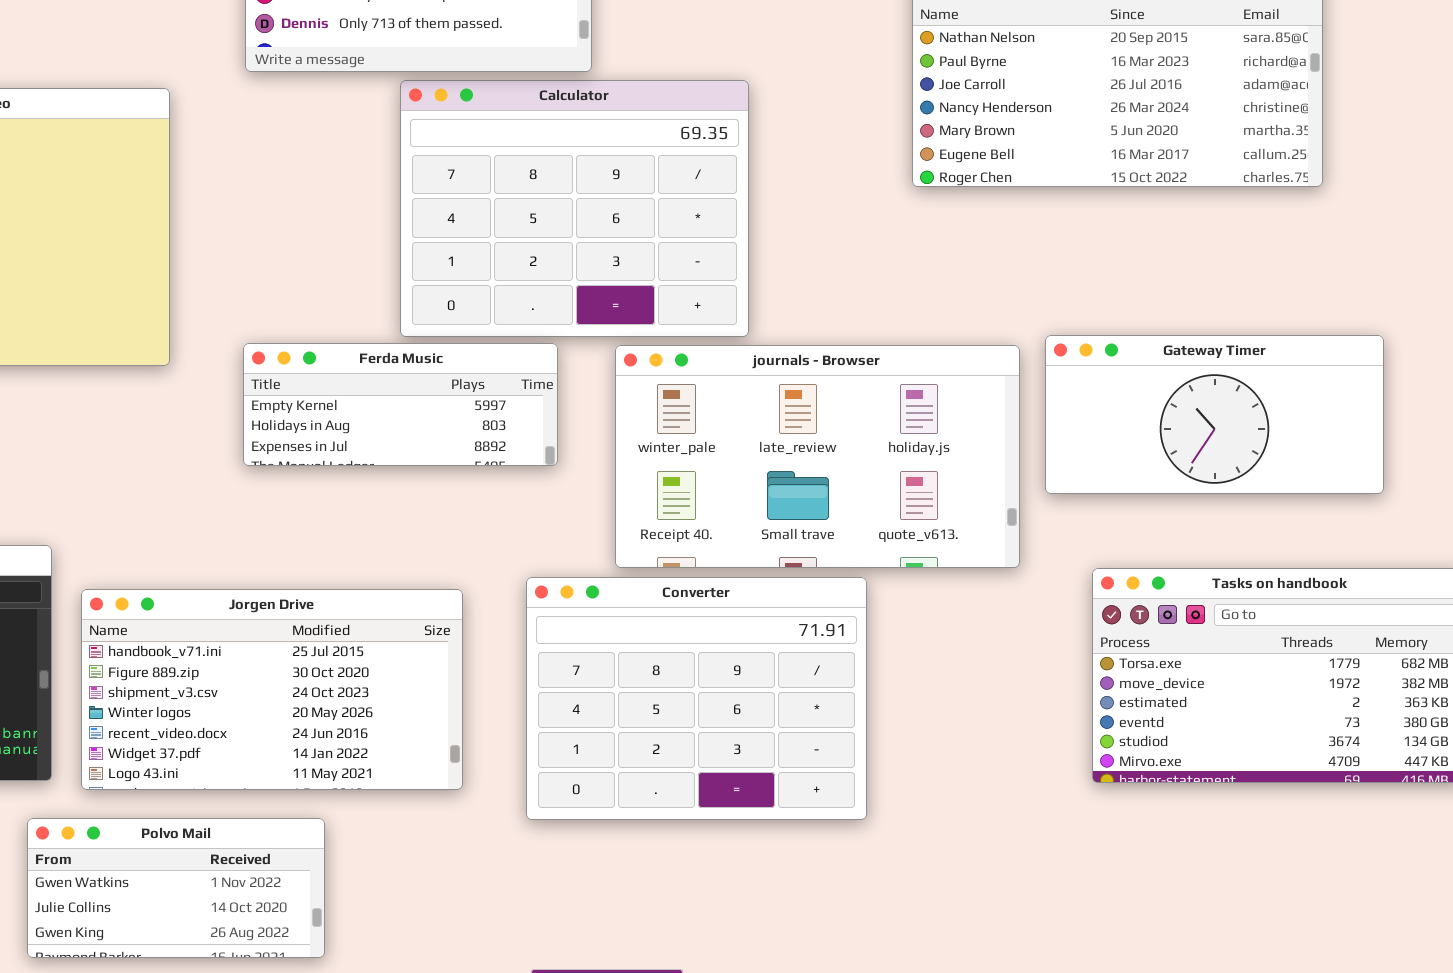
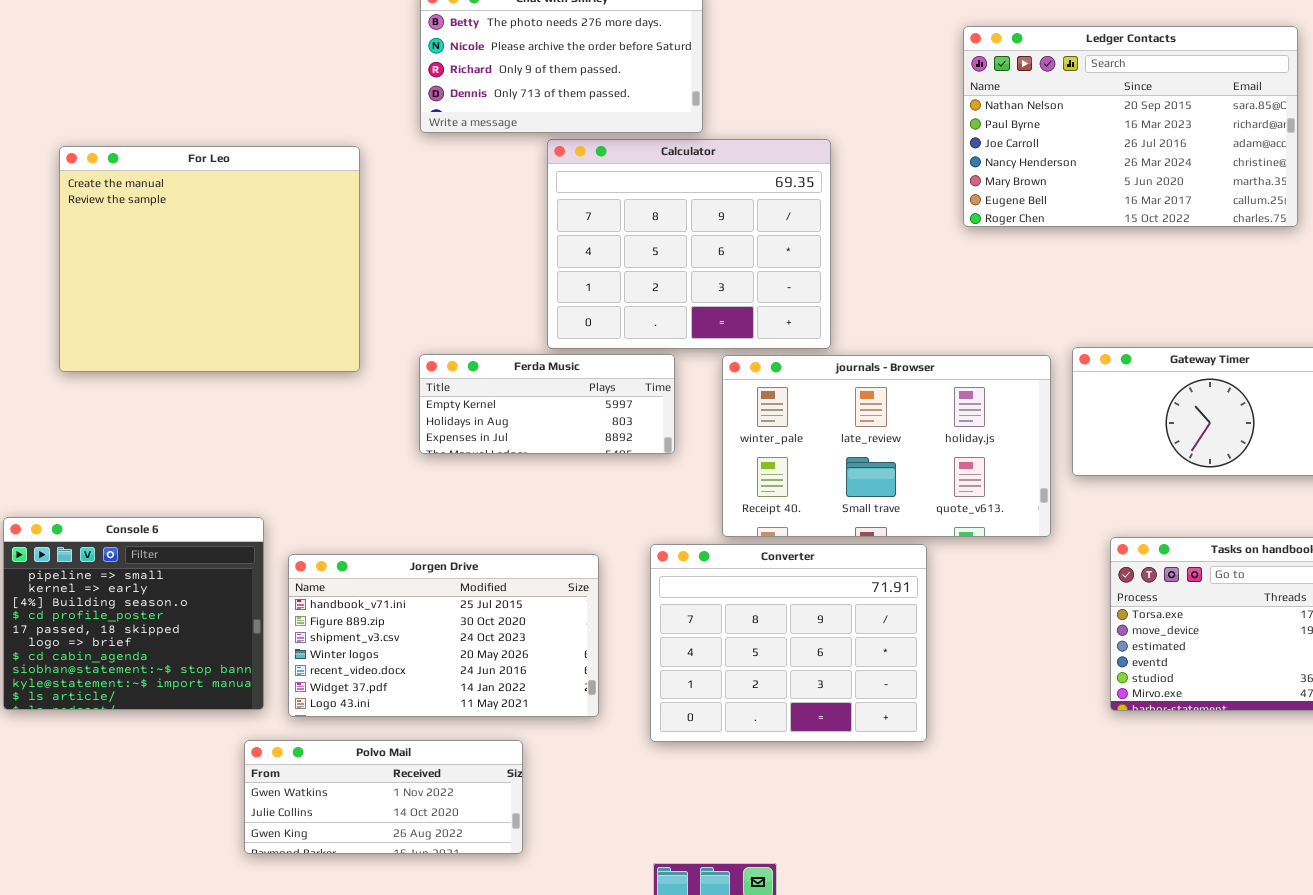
Polvo Mail: [27,818,325,958] -> [244,740,523,854], resized

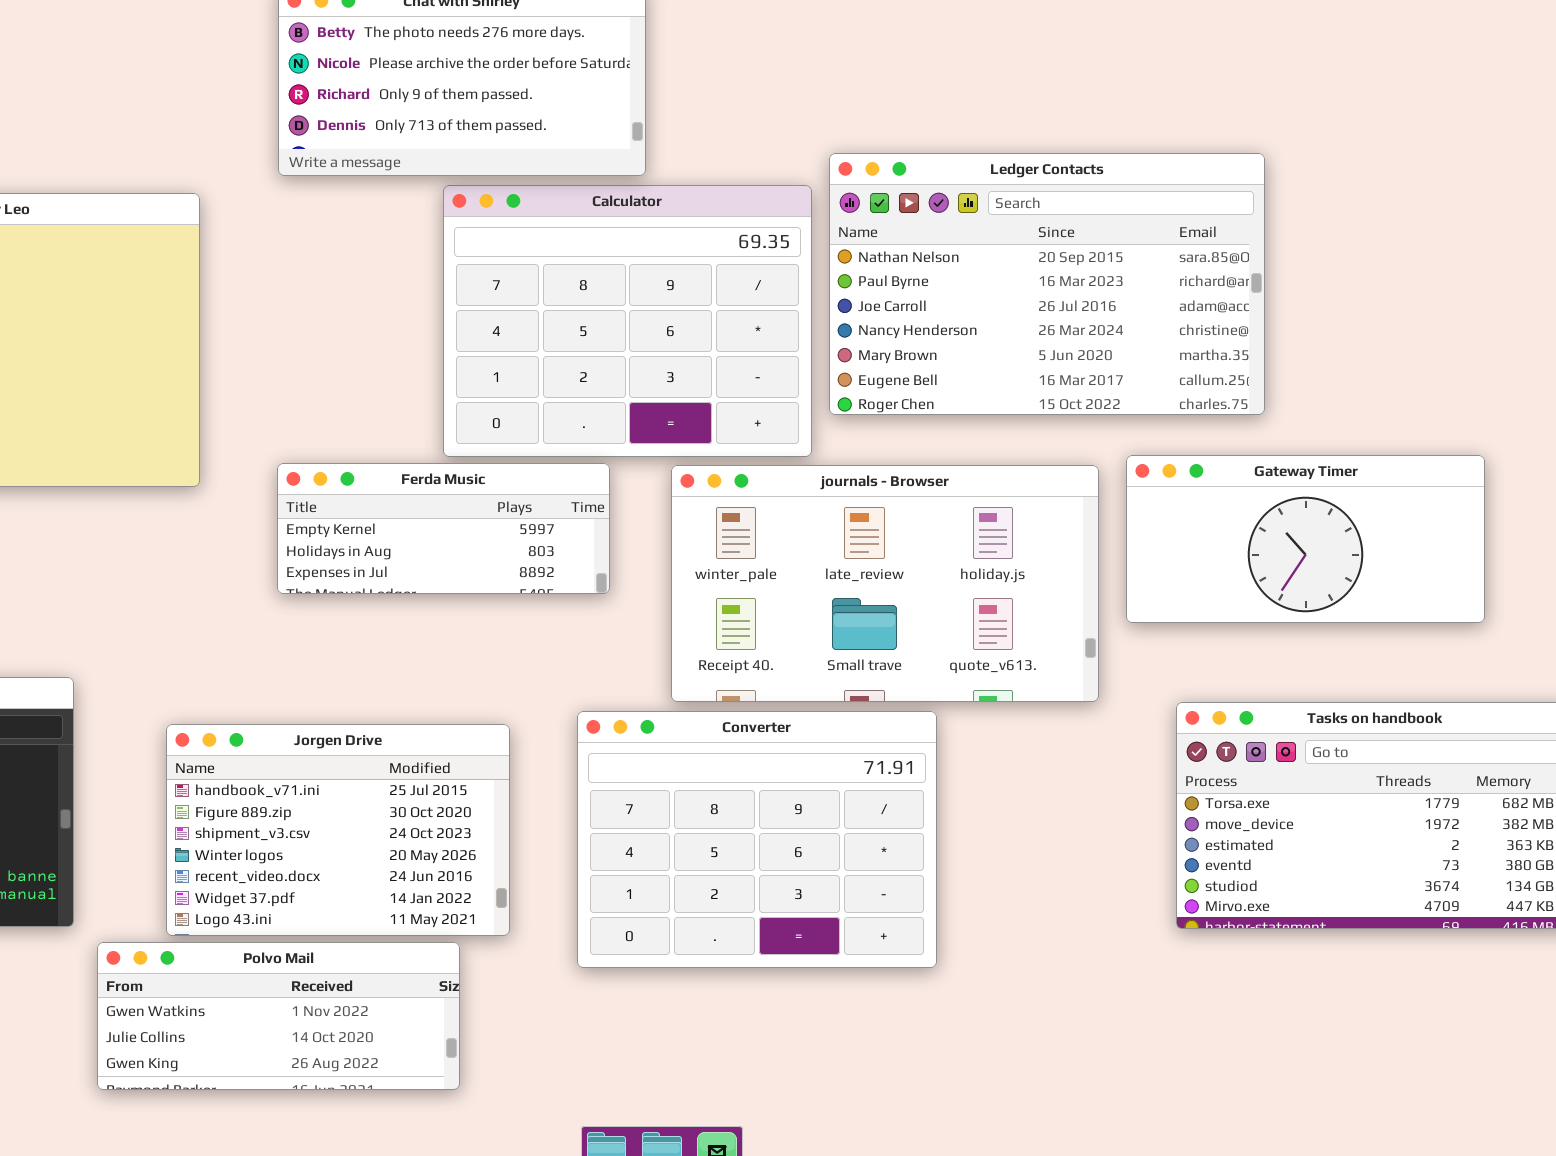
Ledger Contacts: [963,26,1298,227] -> [829,153,1265,415], moved
Jorgen Drive: [288,554,599,717] -> [166,724,510,936], resized
Polvo Mail: [244,740,523,854] -> [97,942,460,1090], moved

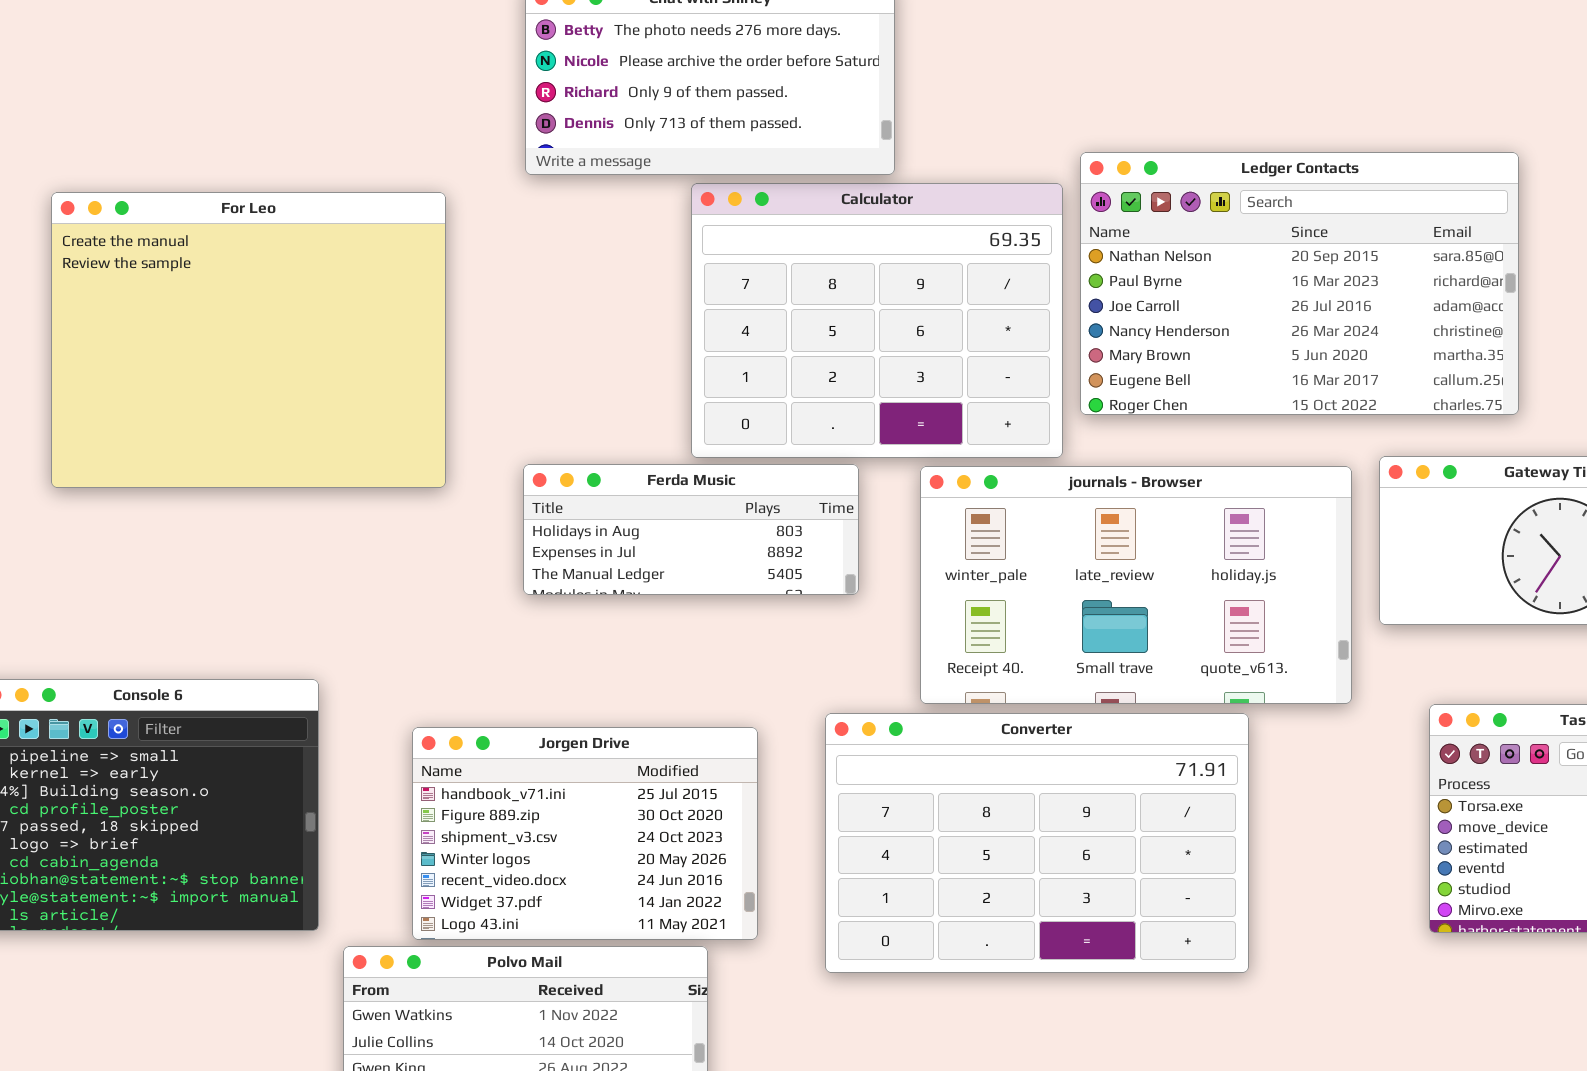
Ferda Music: [277,463,610,594] -> [523,464,859,595], scrolled down 1 row
Converter: [577,711,937,968] -> [825,713,1249,973], resized

